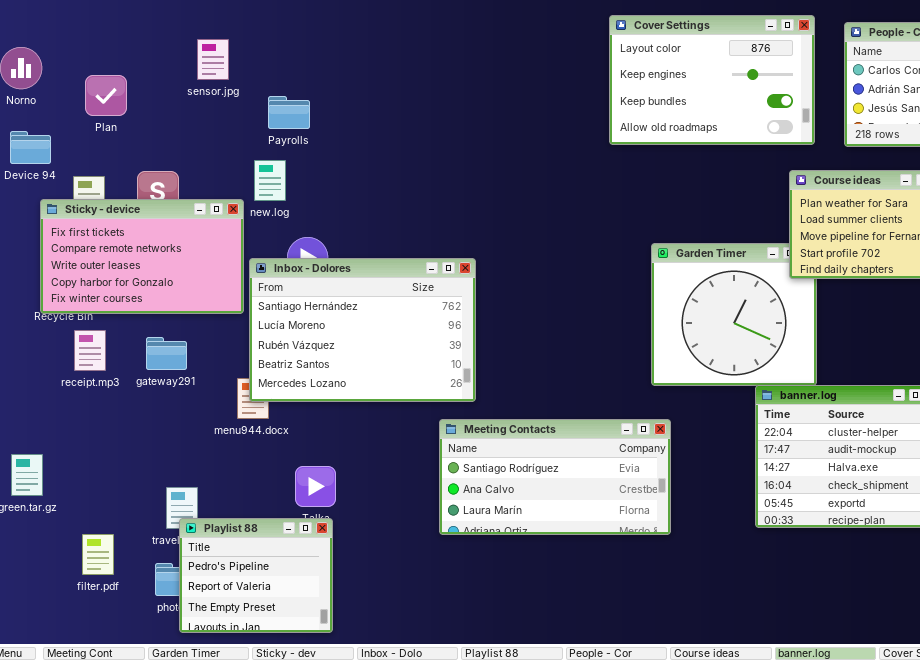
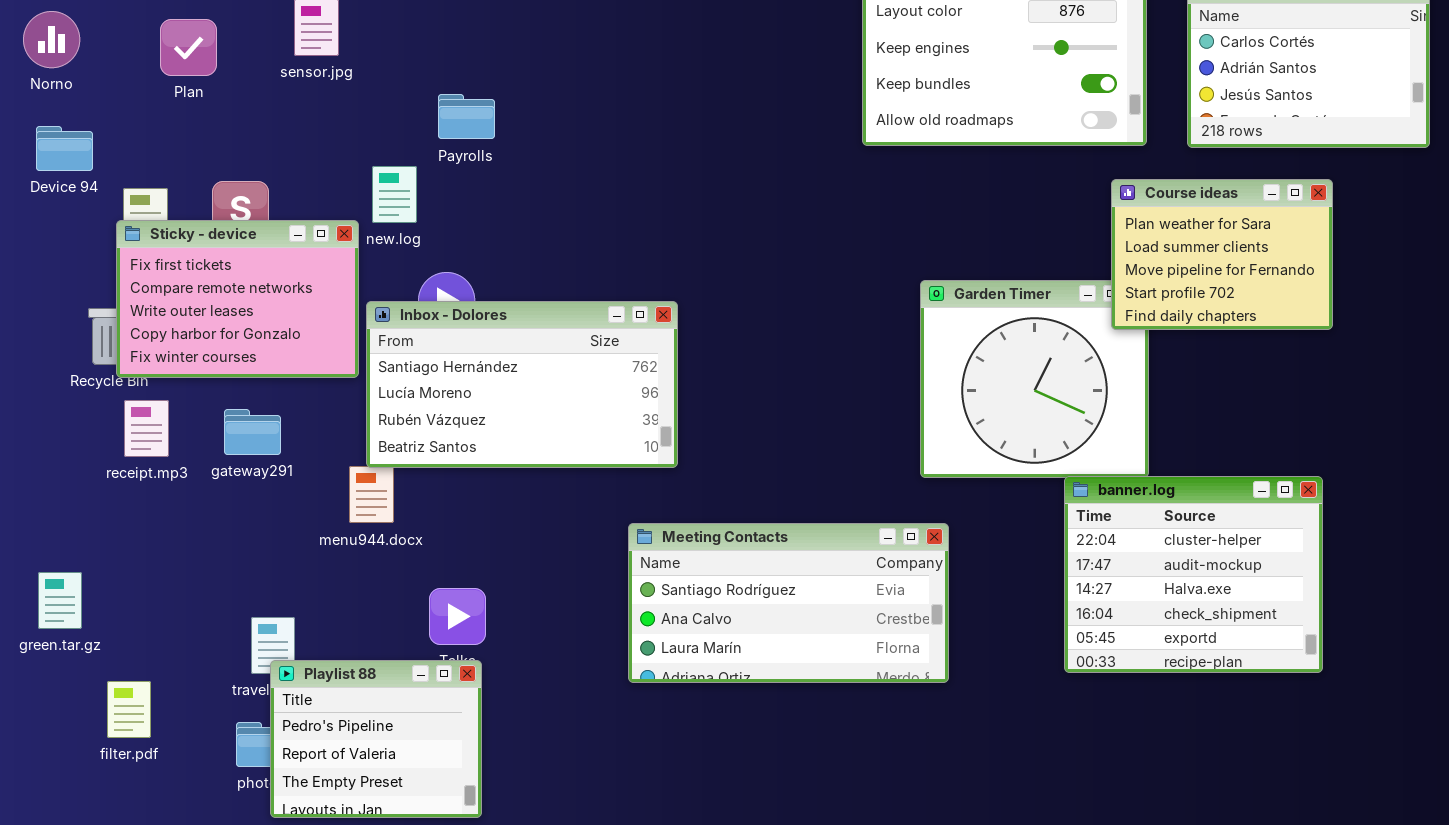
Plan: [85,75,127,116] -> [160,19,217,76], moved
Payrolls: [268,96,310,129] -> [438,94,495,139], moved
Sticky - device: [40,199,244,314] -> [116,220,359,378], resized
Inbox - Dolores: [249,258,476,402] -> [366,301,678,468], resized
filter.pdf: [82,534,114,575] -> [107,681,151,738], moved

